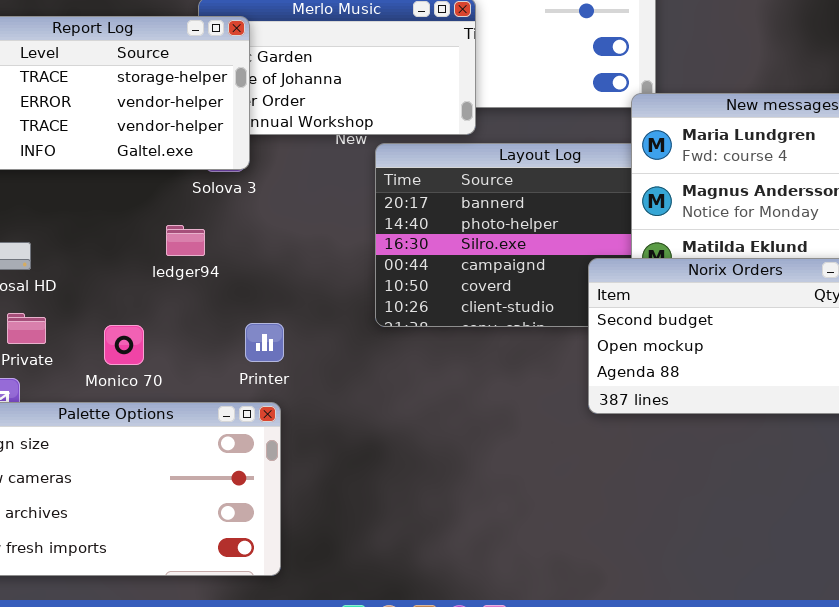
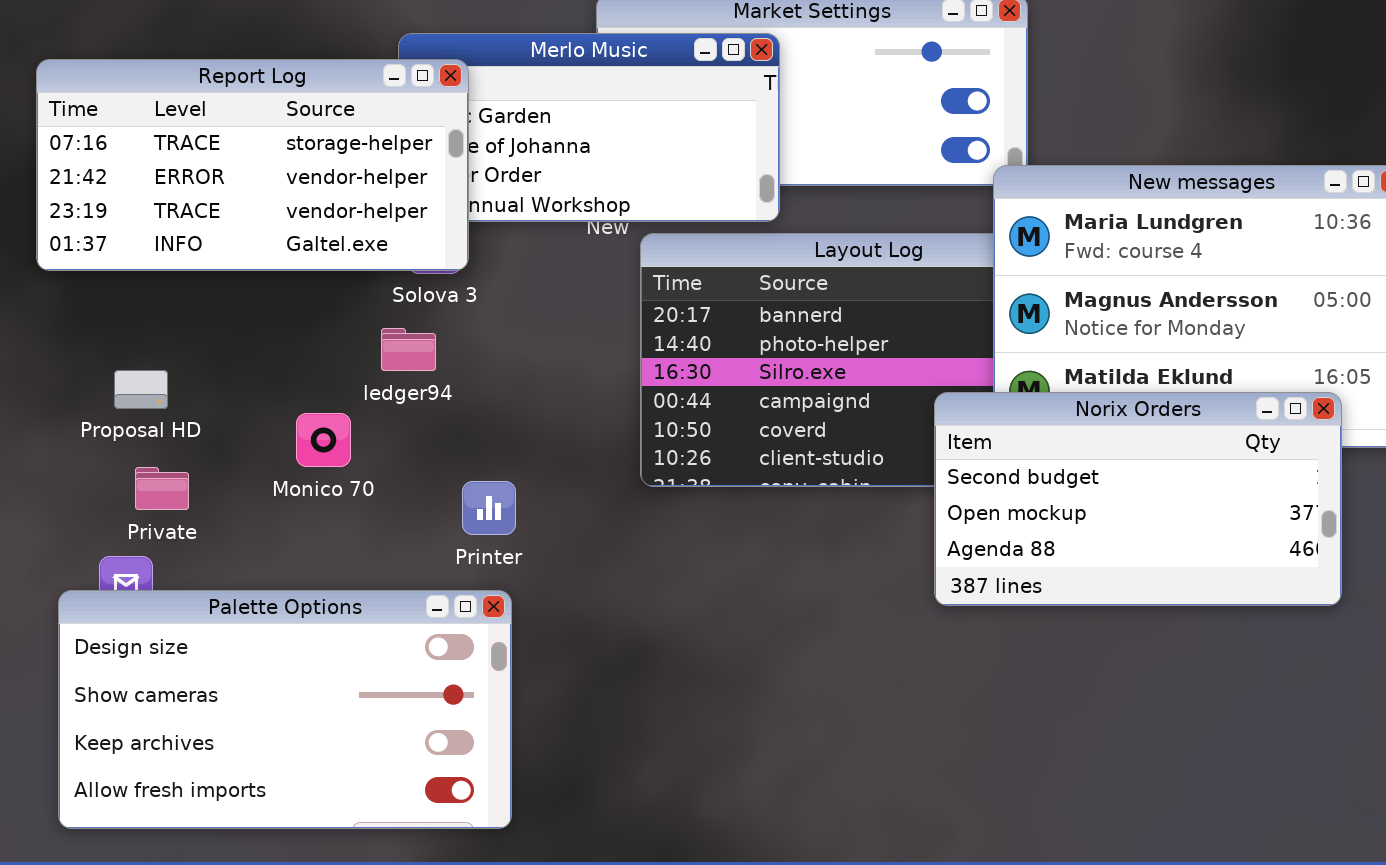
ledger94: [166,225,205,256] -> [381,328,436,371], moved
Monico 70: [104,325,144,365] -> [296,413,351,467], moved

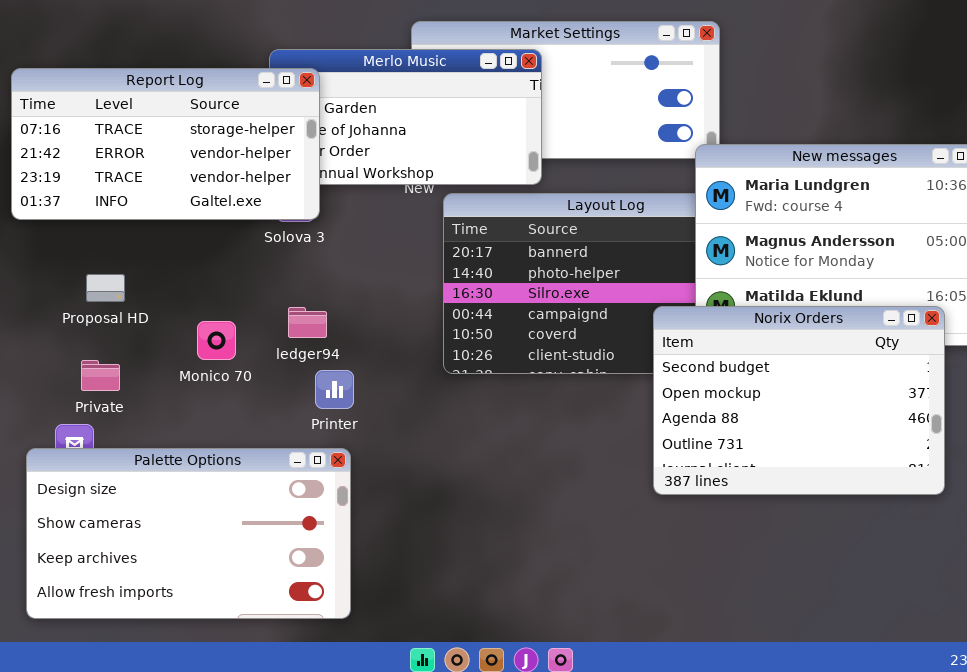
ledger94: [381,328,436,371] -> [288,307,327,338], moved
Proposal HD: [114,370,168,409] -> [86,274,125,302], moved
Norix Orders: [934,392,1342,606] -> [653,306,945,495], resized

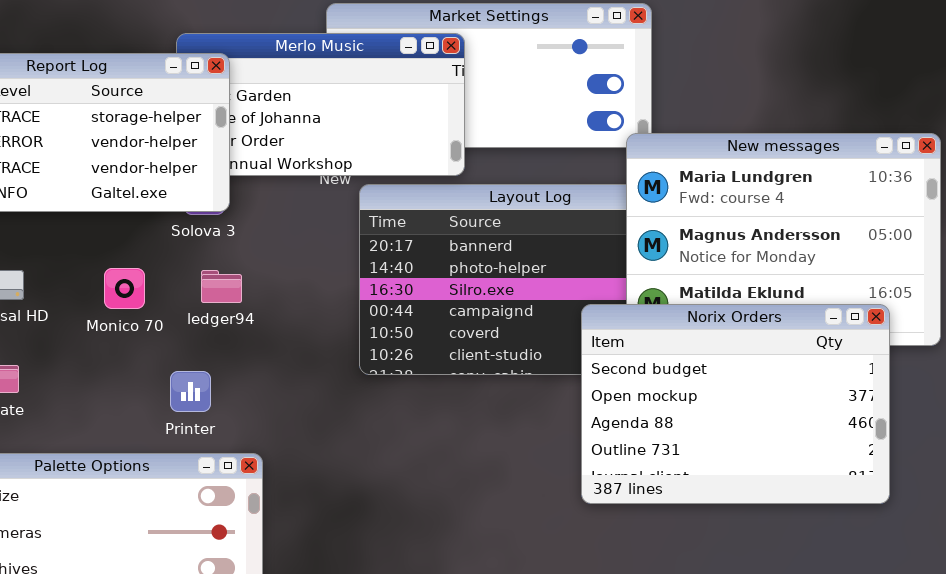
ledger94: [288,307,327,338] -> [201,270,242,303], moved
Monico 70: [197,321,236,360] -> [104,268,145,309], moved
Printer: [315,370,354,409] -> [170,371,211,412], moved

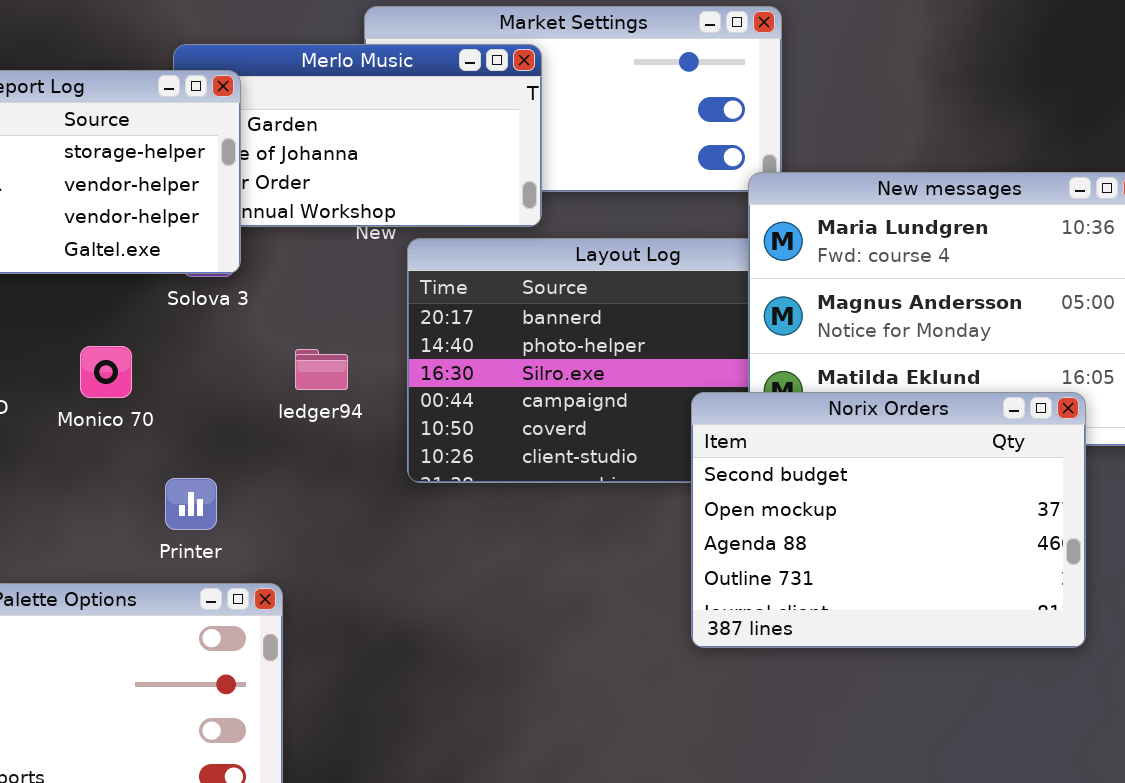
ledger94: [201,270,242,303] -> [295,349,348,390], moved

